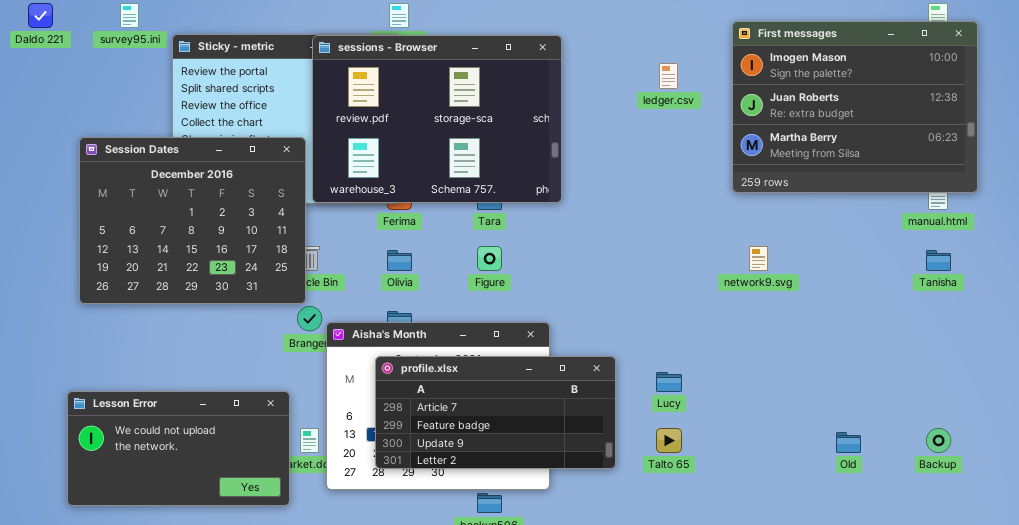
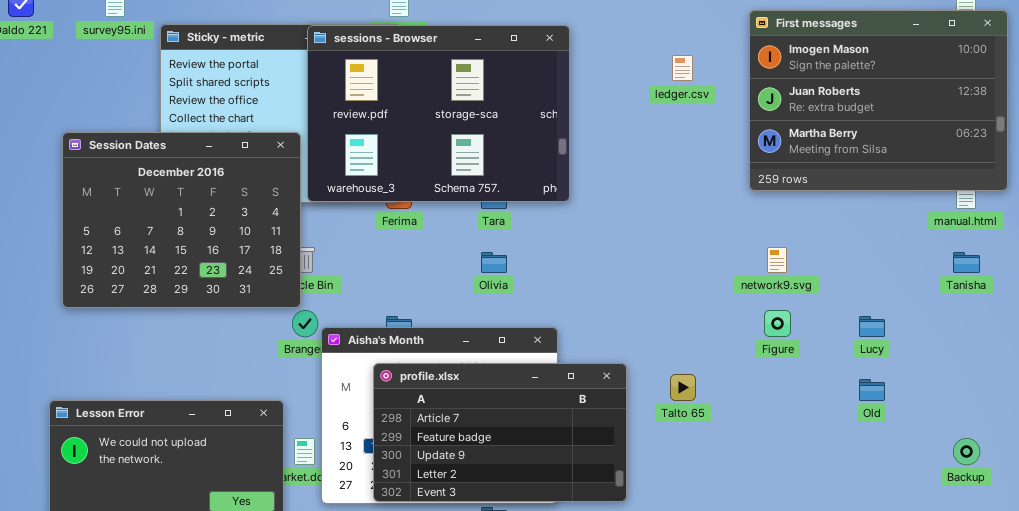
Figure: [477,246,502,271] -> [764,310,791,337], moved
Olivia: [387,250,412,271] -> [481,252,507,273], moved
profile.xlsx: [375,356,616,469] -> [373,363,627,502], resized
Lucy: [656,372,682,392] -> [859,316,885,337], moved
Talto 65: [656,428,682,453] -> [670,374,696,401], moved
Old: [836,432,861,453] -> [859,379,885,401], moved

